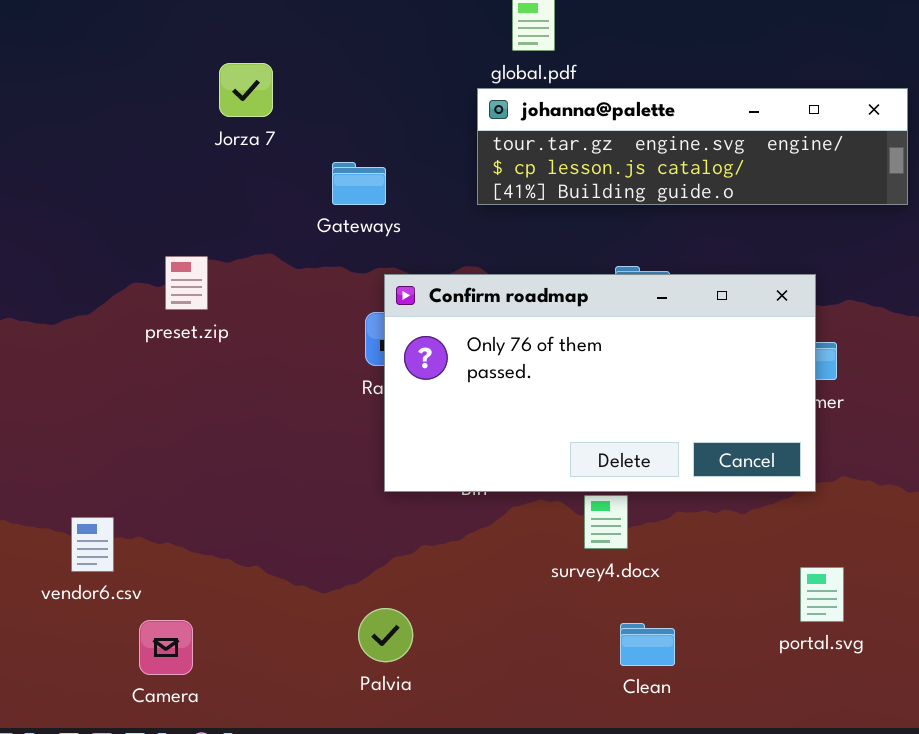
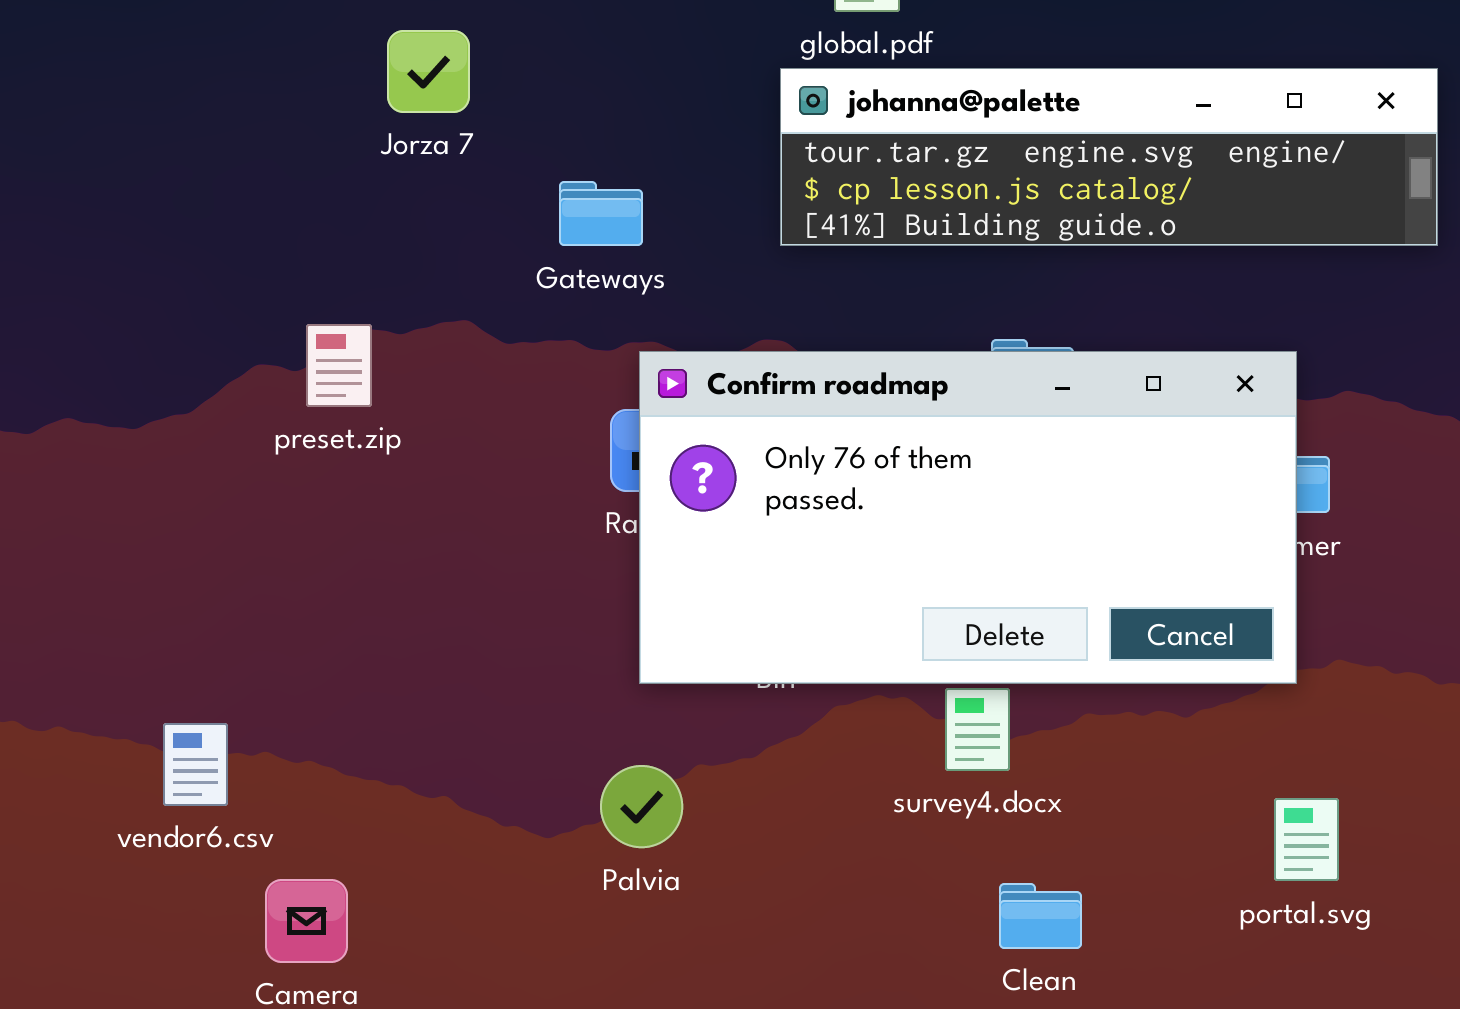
Palvia: [358,608,413,662] -> [600,765,683,848], moved

